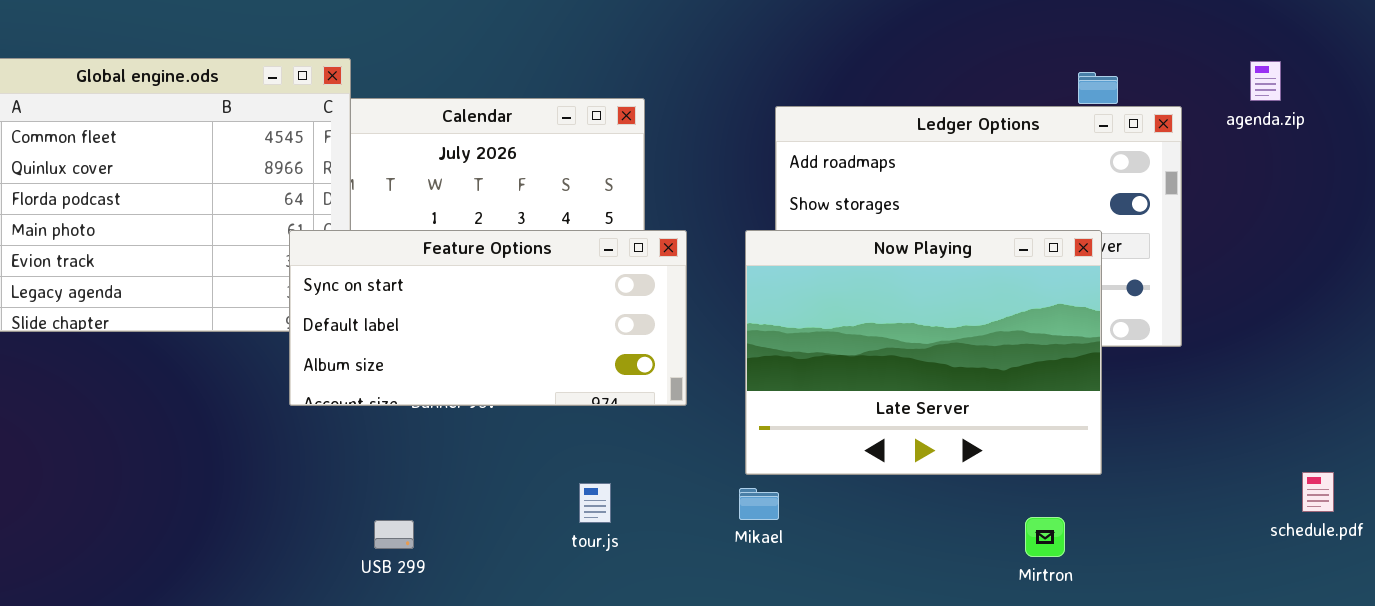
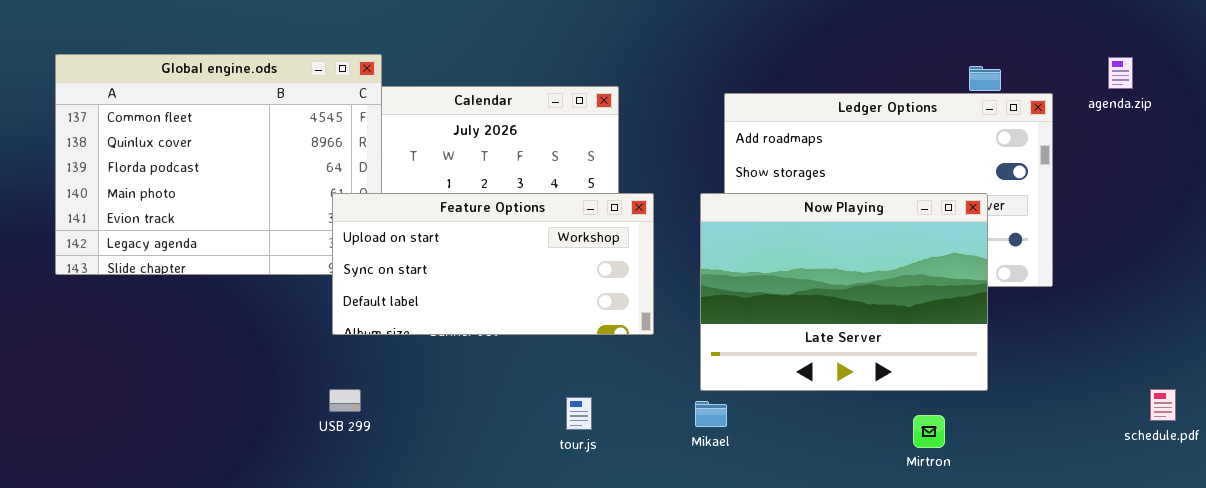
Feature Options: [289,230,687,406] -> [332,193,654,335], scrolled up 1 row
Mirtron: [1025,517,1065,557] -> [913,415,945,448], moved
USB 299: [374,520,414,549] -> [329,389,361,412], moved

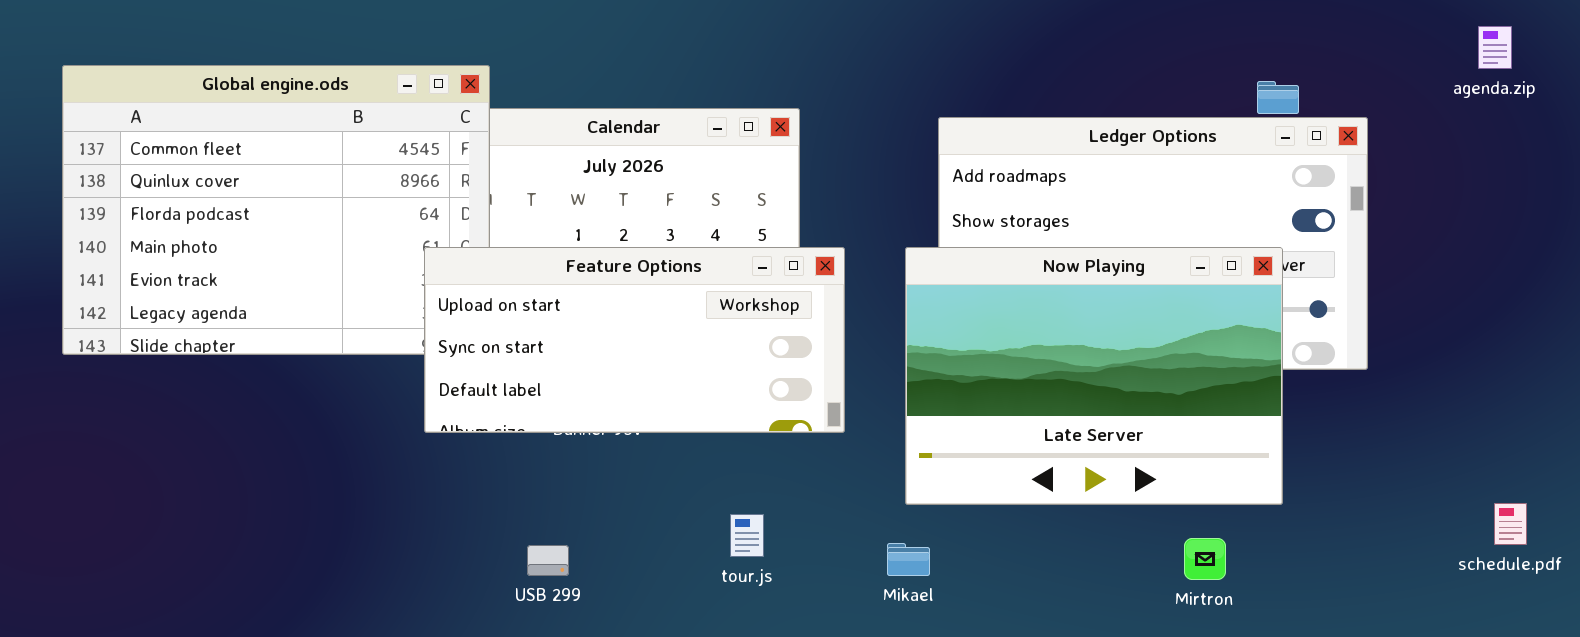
agenda.zip: [1108,57,1133,89] -> [1478,26,1512,69], moved
USB 299: [329,389,361,412] -> [527,545,569,576], moved
Mikael: [695,401,727,427] -> [887,543,930,576], moved

